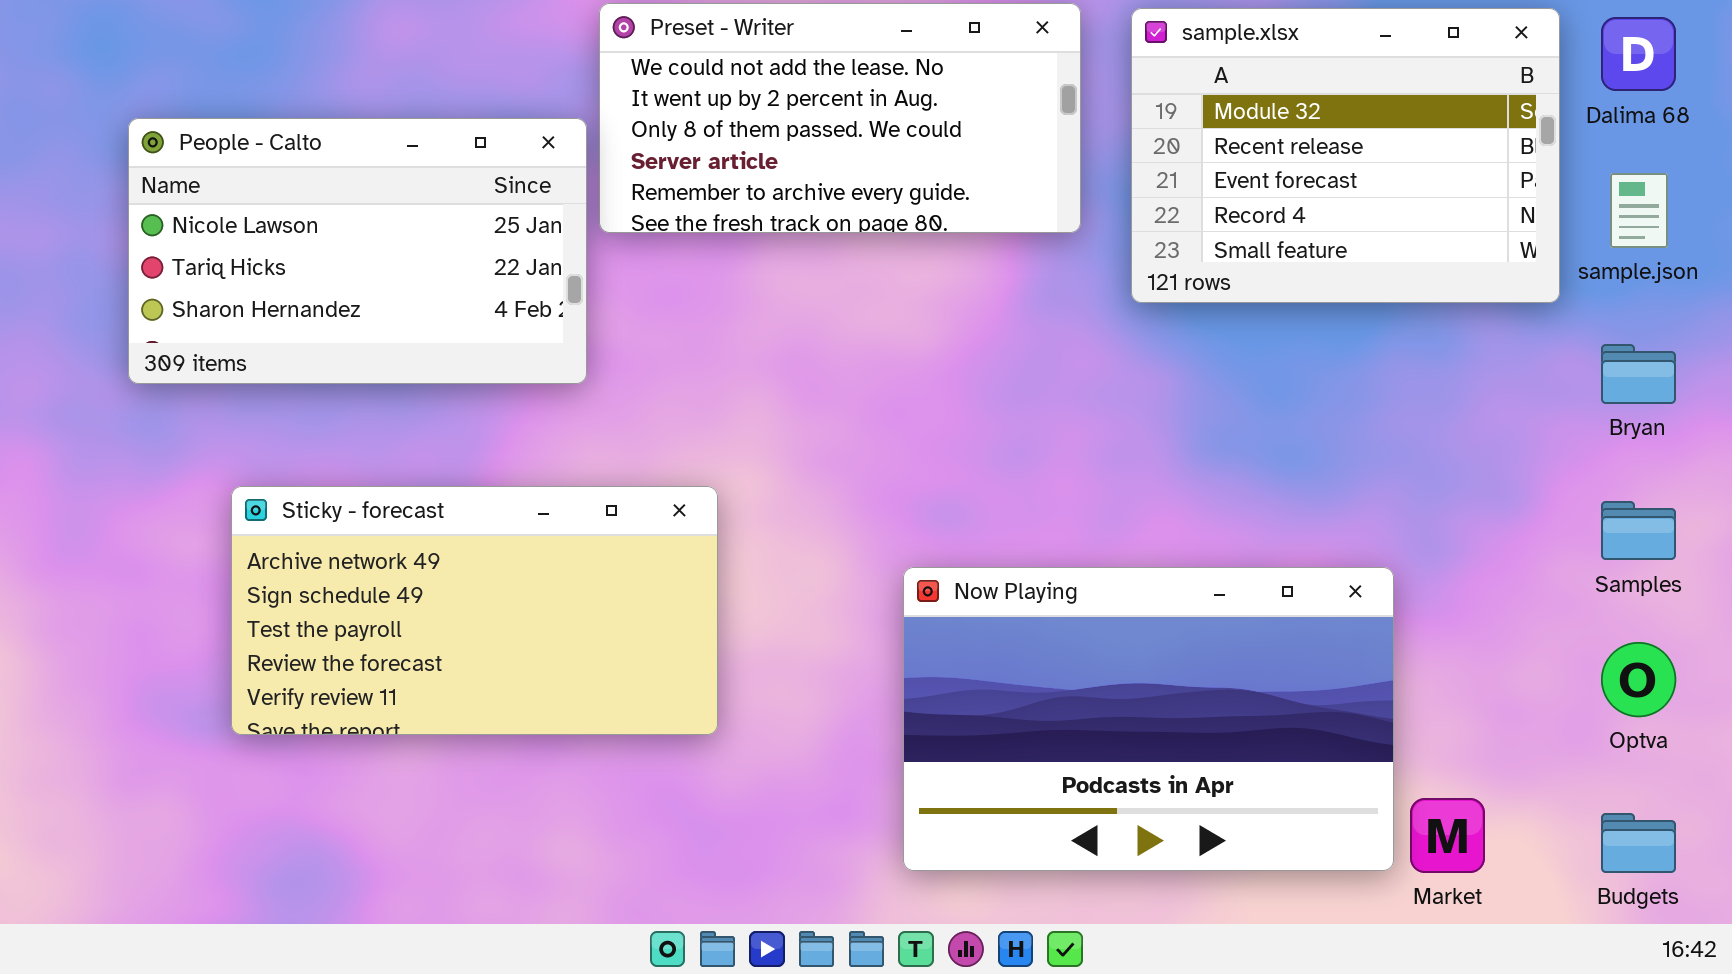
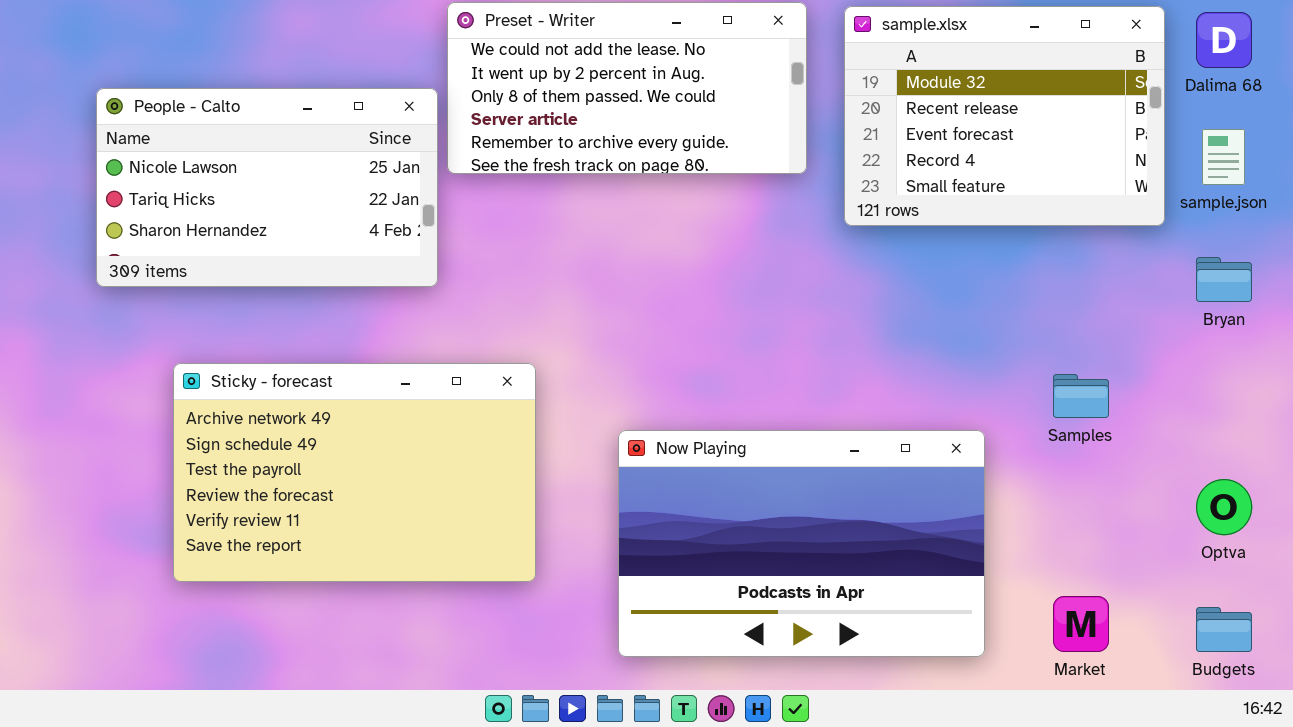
Sticky - forecast: [231,486,718,735] -> [173,363,536,582], resized
Samples: [1601,501,1676,560] -> [1053,374,1109,418], moved
Now Playing: [903,567,1394,871] -> [618,430,985,657], moved

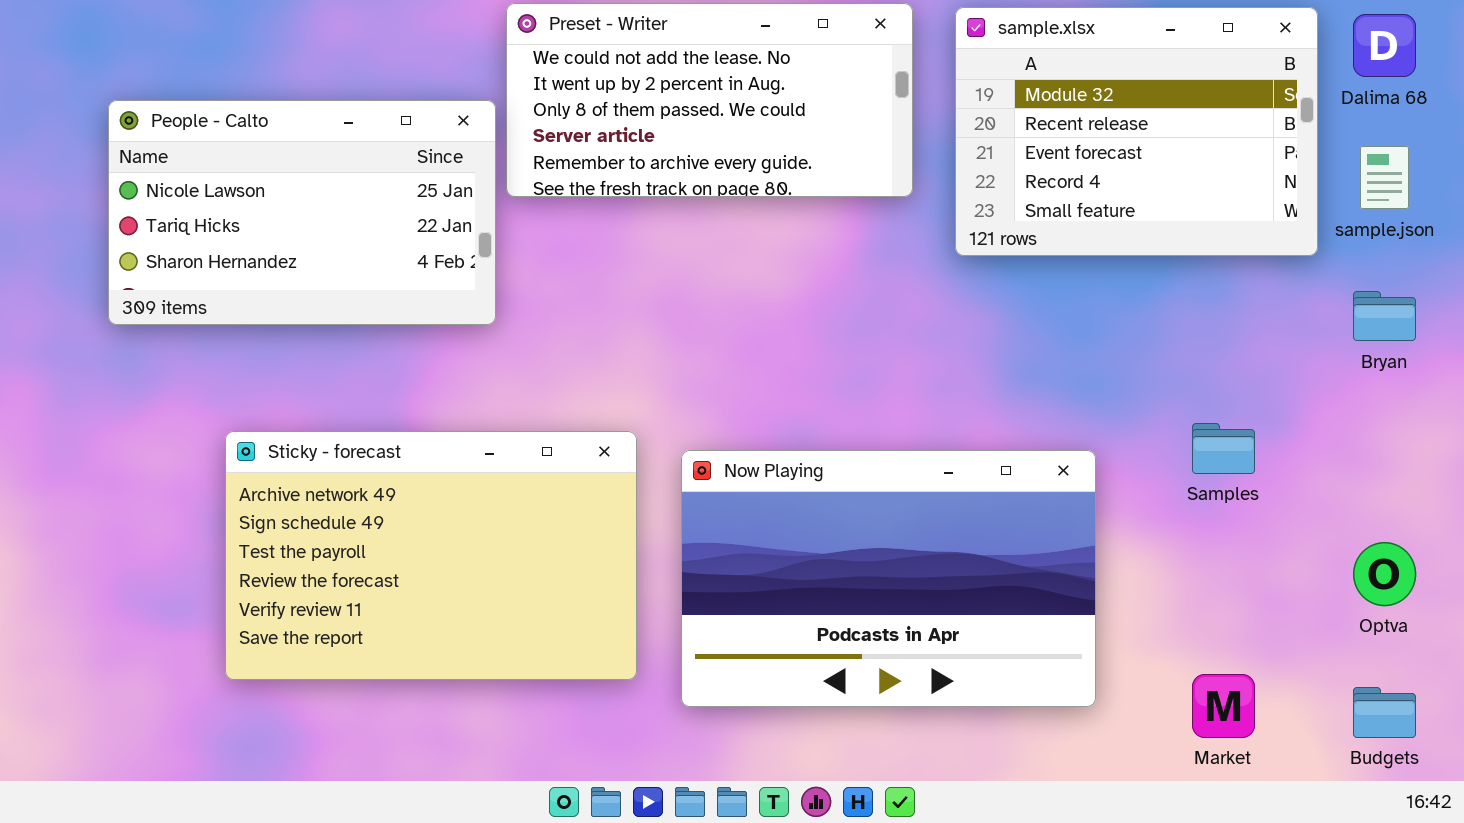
Sticky - forecast: [173,363,536,582] -> [225,431,637,680], moved
Now Playing: [618,430,985,657] -> [681,450,1096,707], moved

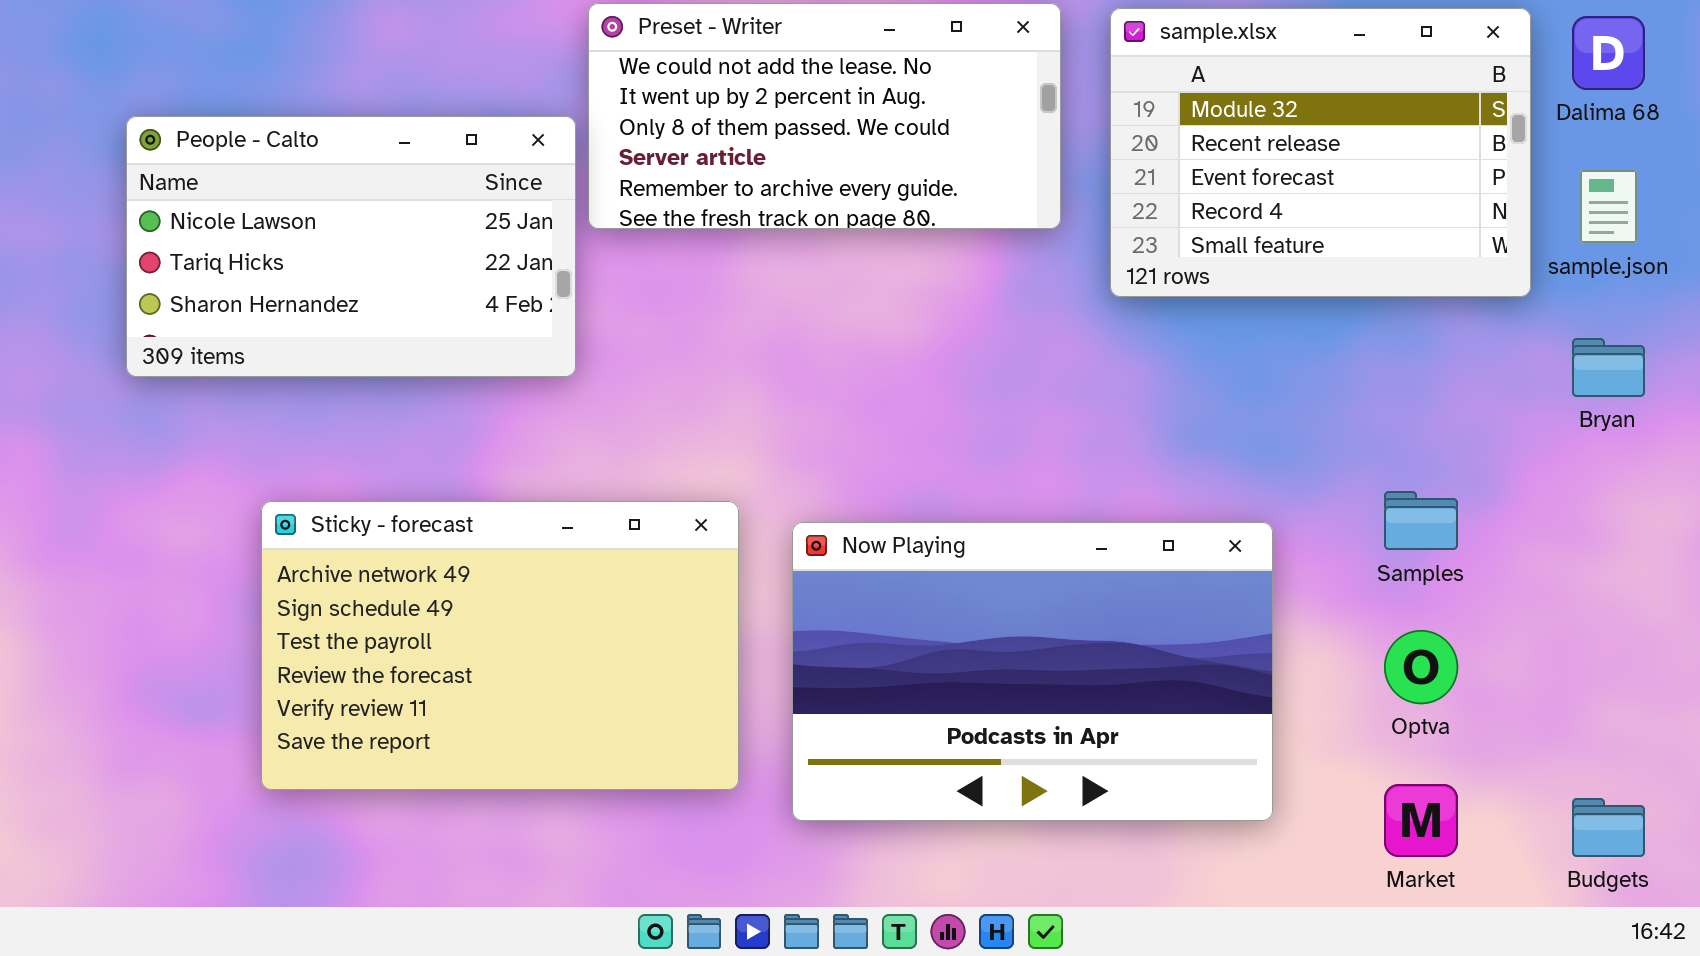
Optva: [1353,542,1416,606] -> [1384,630,1458,704], moved

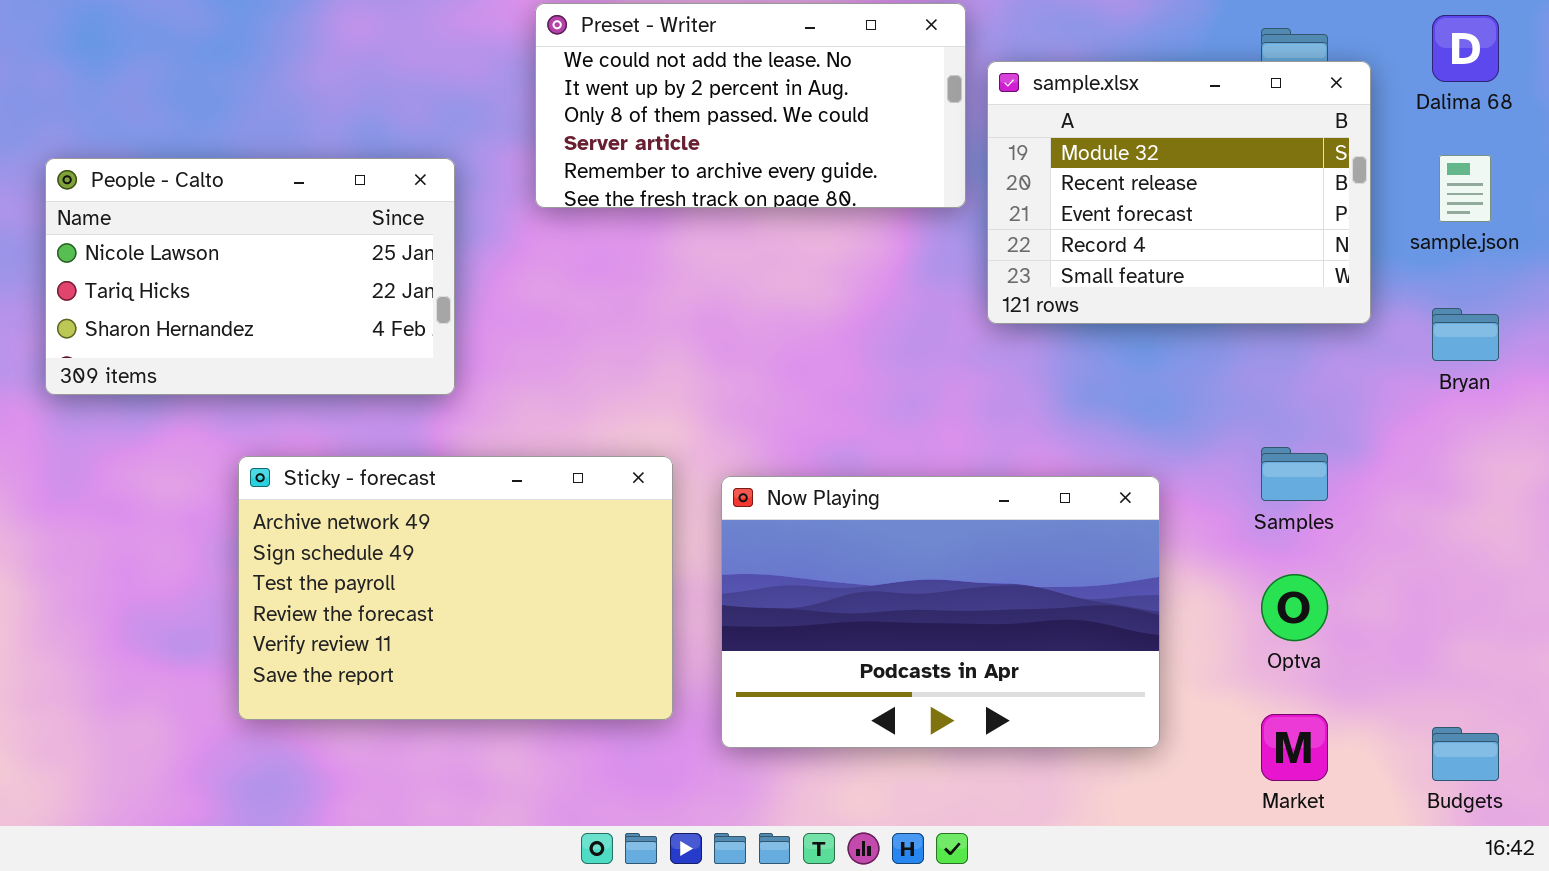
sample.xlsx: [1110,8,1531,297] -> [987,61,1371,324], moved
People - Calto: [126,116,576,377] -> [45,158,455,395], moved

